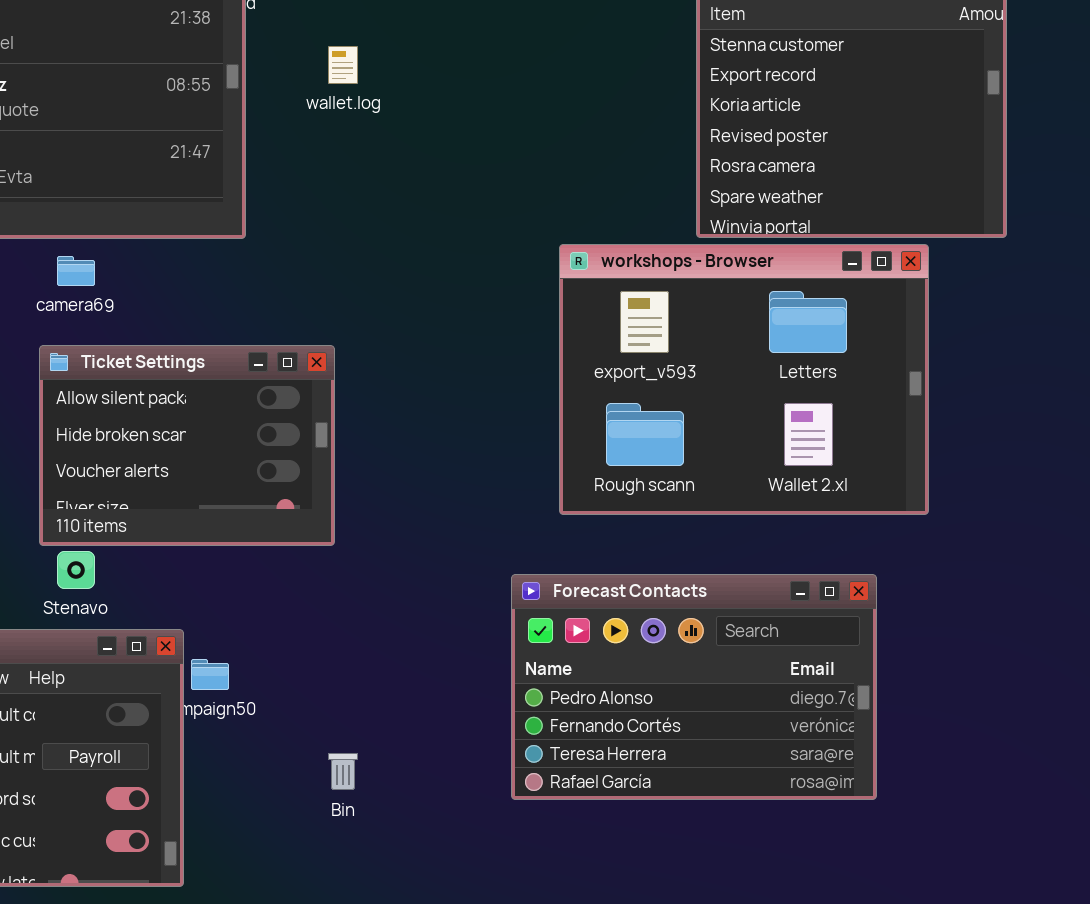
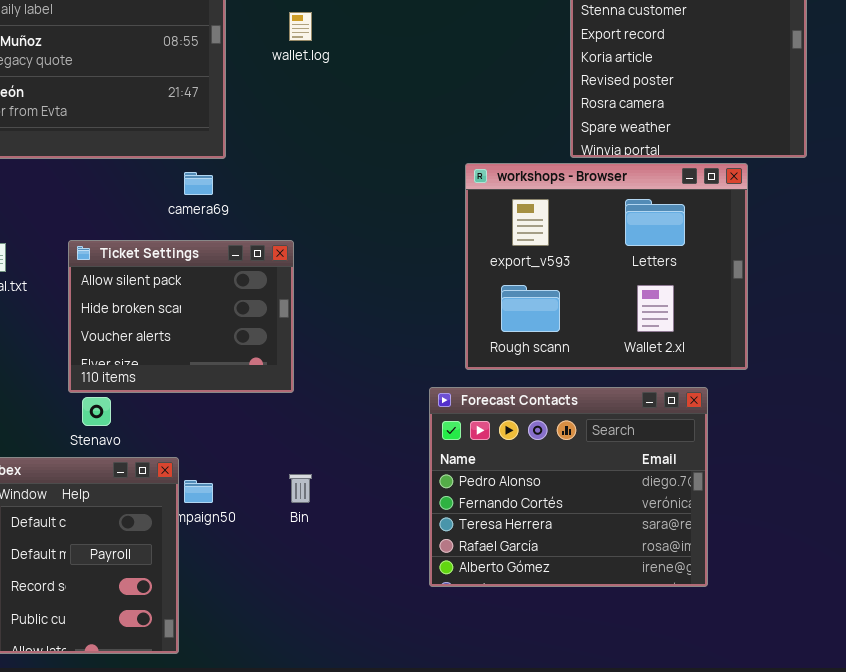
camera69: [57,256,95,286] -> [184,172,213,195], moved
Forecast Contacts: [511,574,877,800] -> [429,387,708,587], resized
Bin: [328,753,358,790] -> [289,474,312,503], moved

